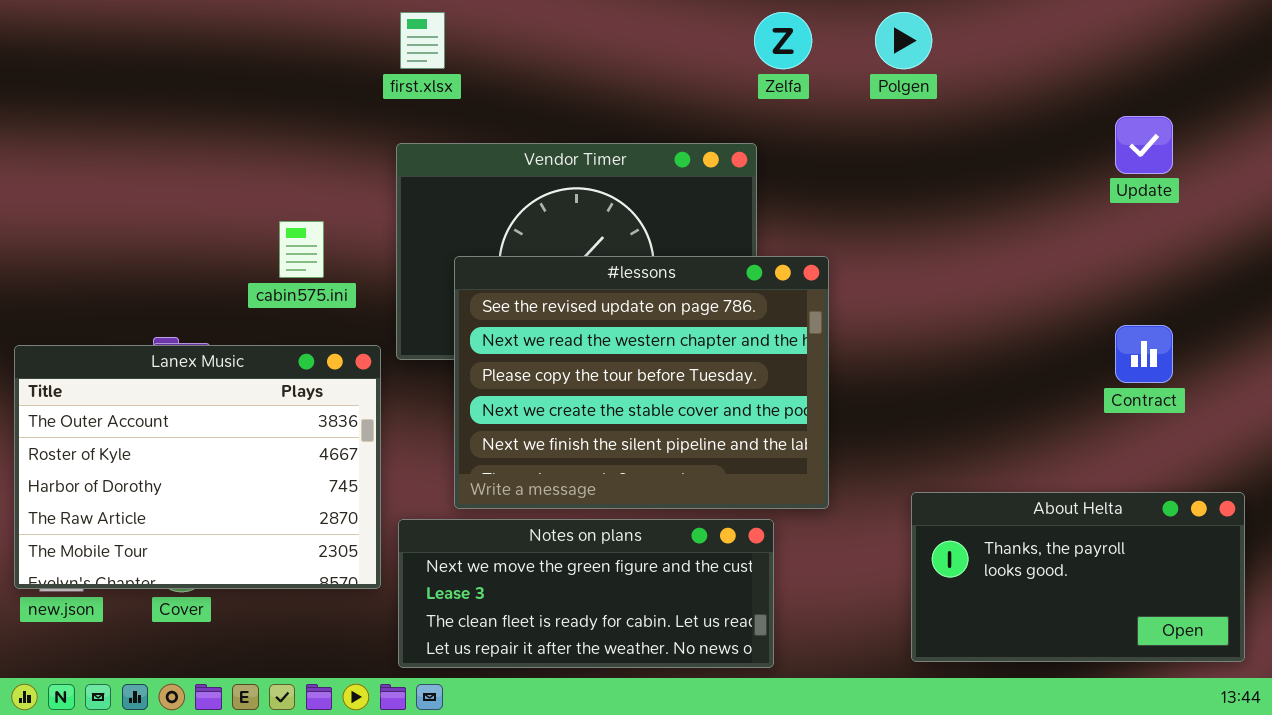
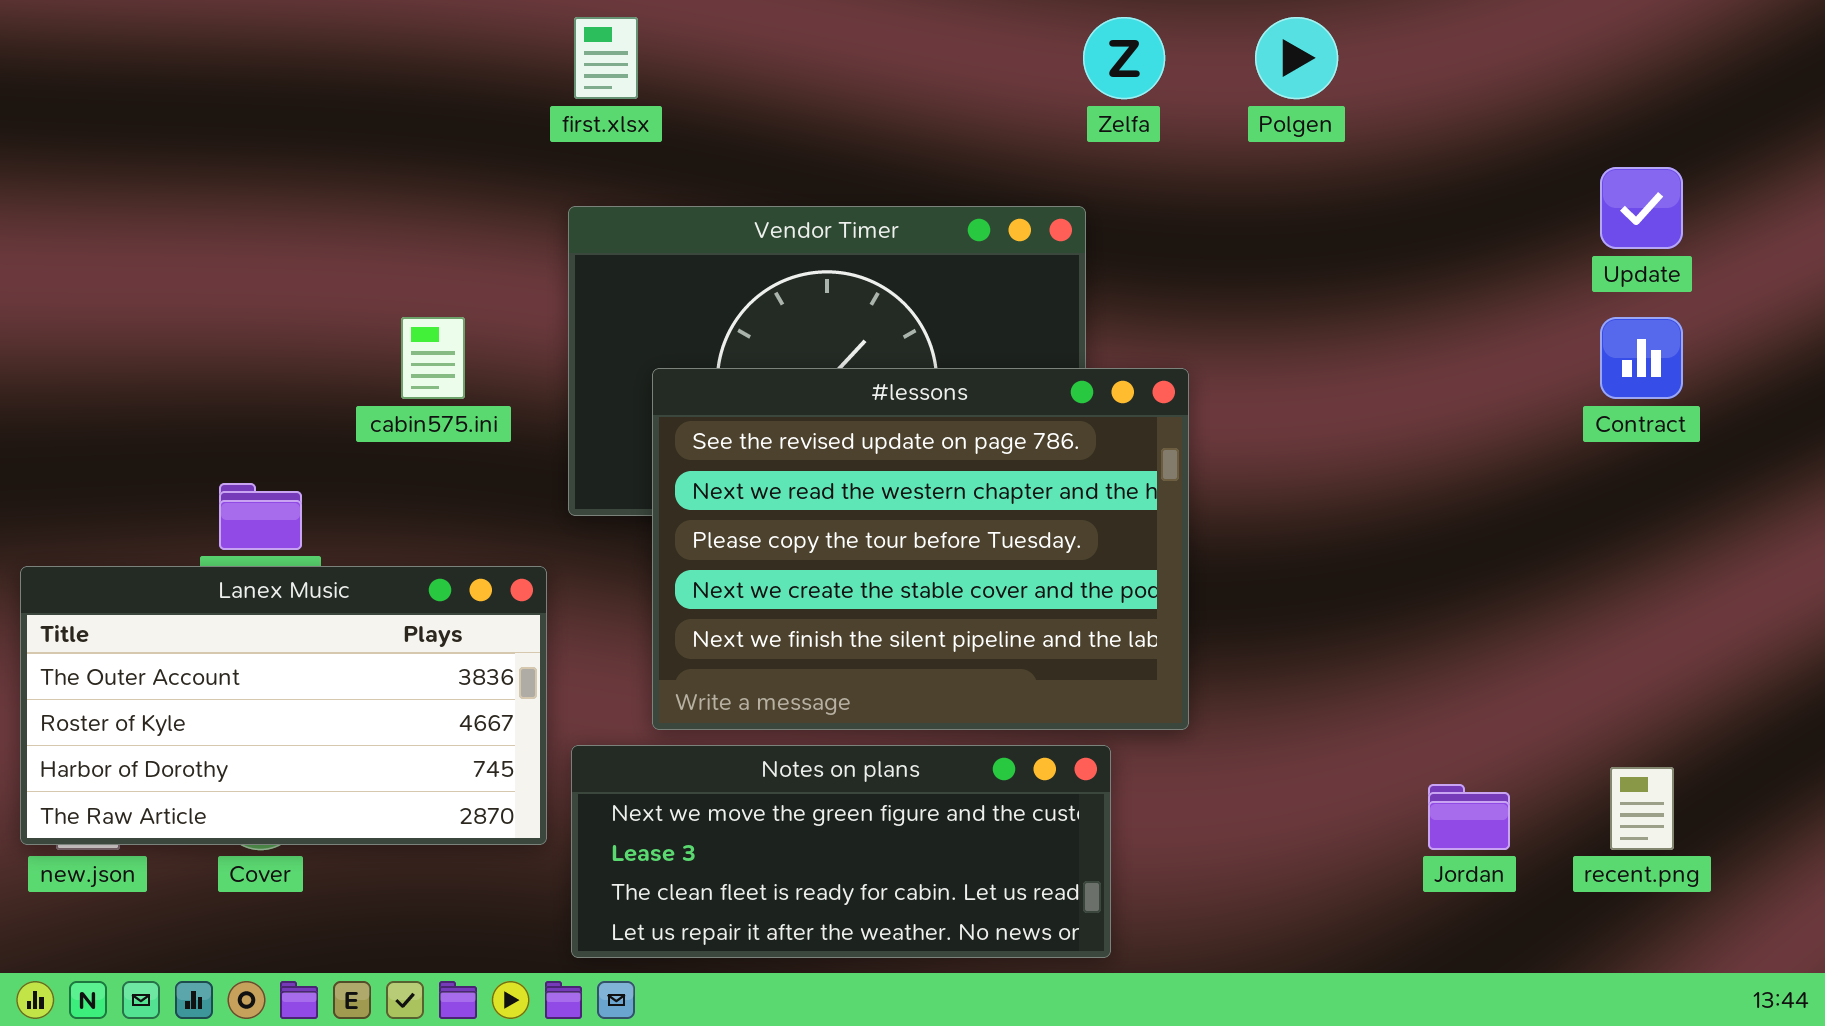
Contract: [1115,325,1173,383] -> [1600,317,1683,399], moved
Lanex Music: [14,345,381,589] -> [20,566,547,845], resized
About Helta: [911,492,1245,662] -> none, closed

